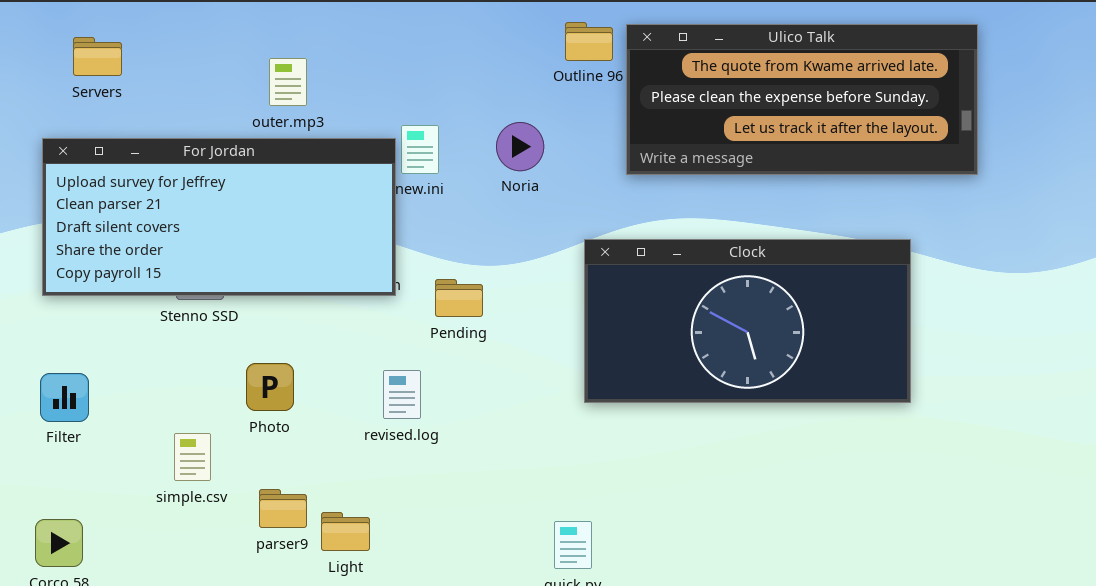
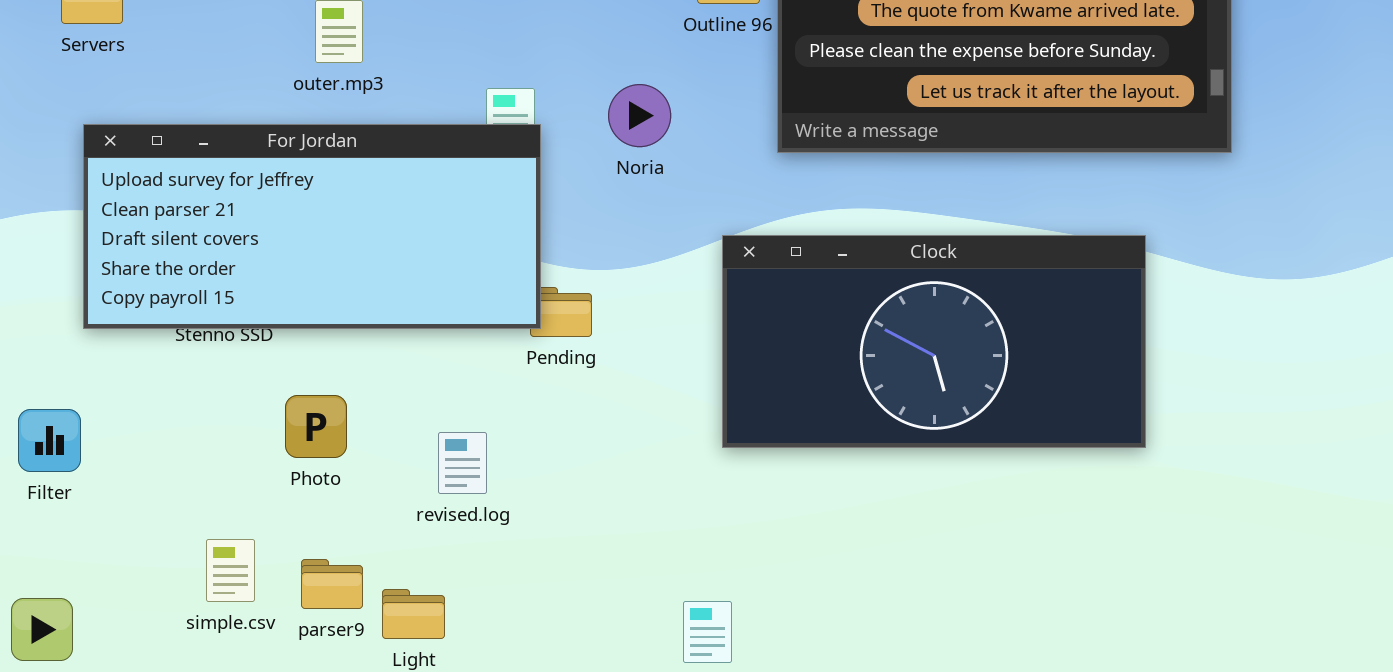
For Jordan: [42,138,396,296] -> [83,124,541,329], moved
revised.log: [383,370,421,419] -> [438,432,487,494], moved
simple.csv: [174,433,211,481] -> [206,539,255,602], moved

